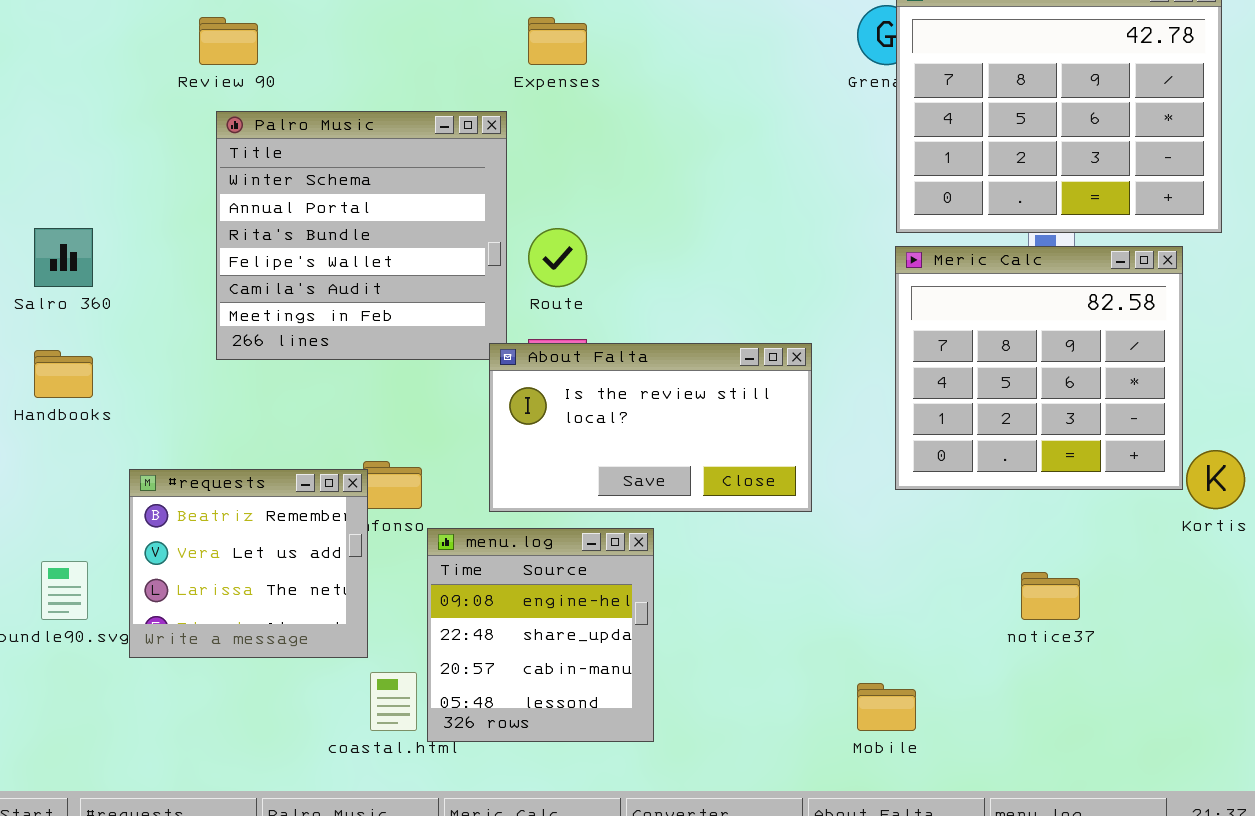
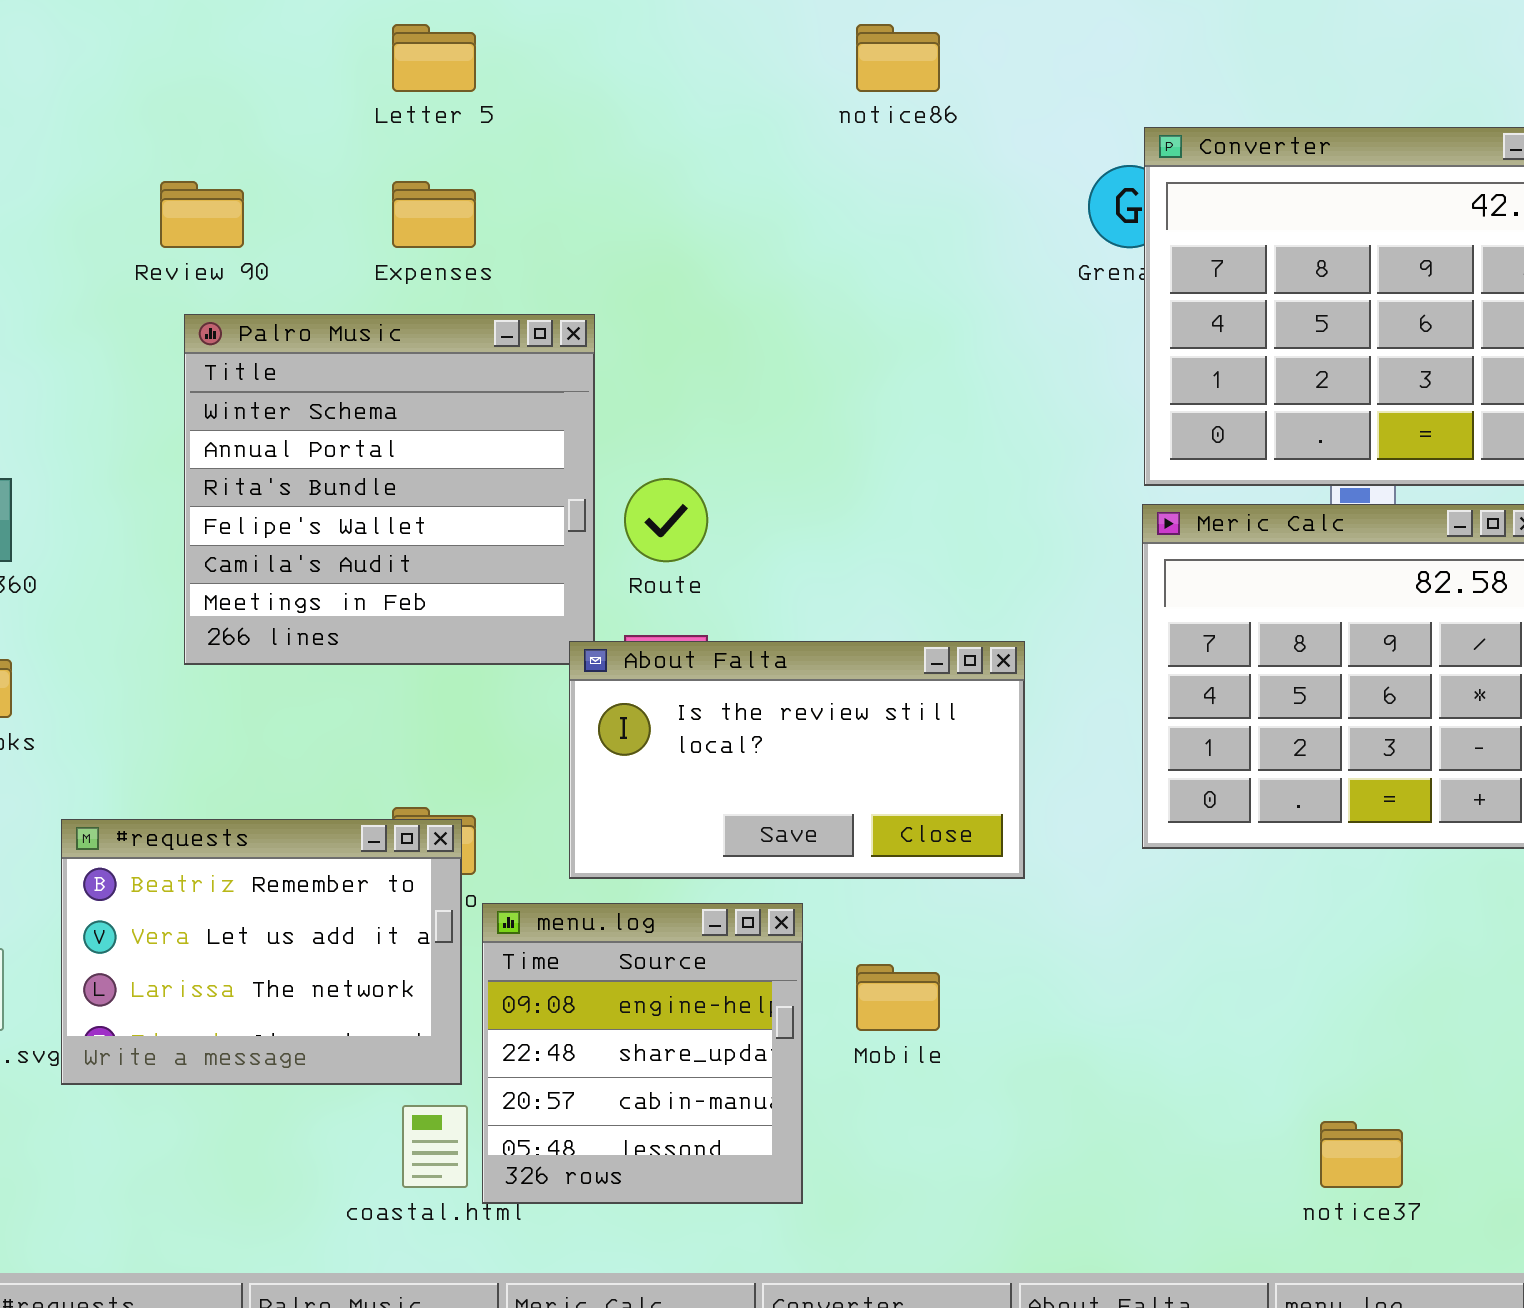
Expenses: [528,17,587,65] -> [392,181,476,248], moved
#requests: [129,469,368,658] -> [61,819,462,1085], resized
notice37: [1021,572,1080,620] -> [1320,1121,1403,1188], moved
Mobile: [857,683,916,731] -> [856,964,940,1031], moved

